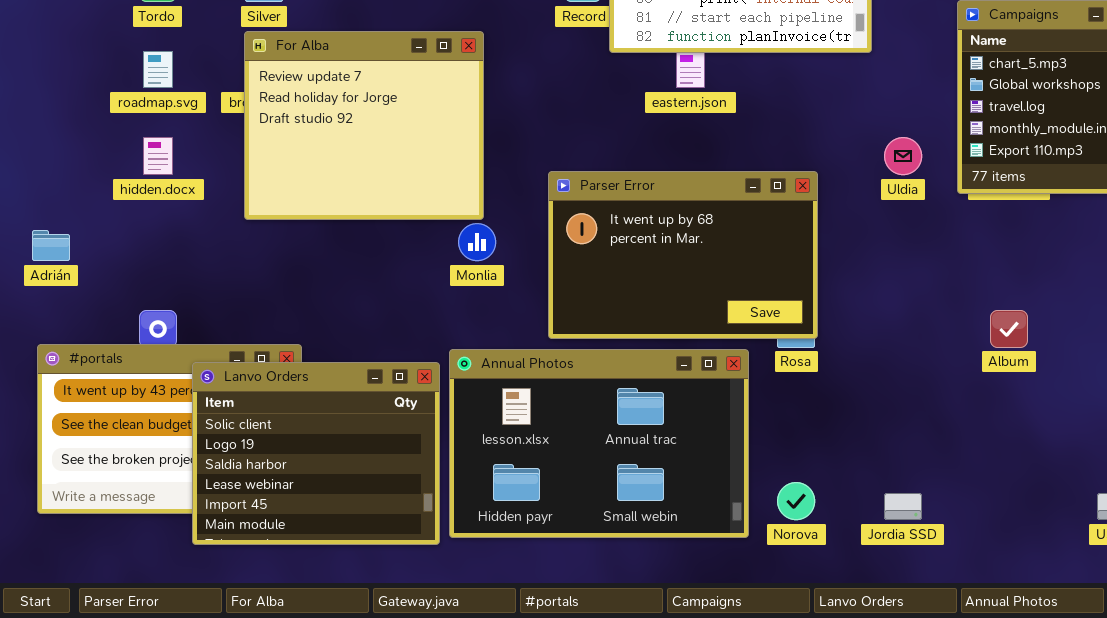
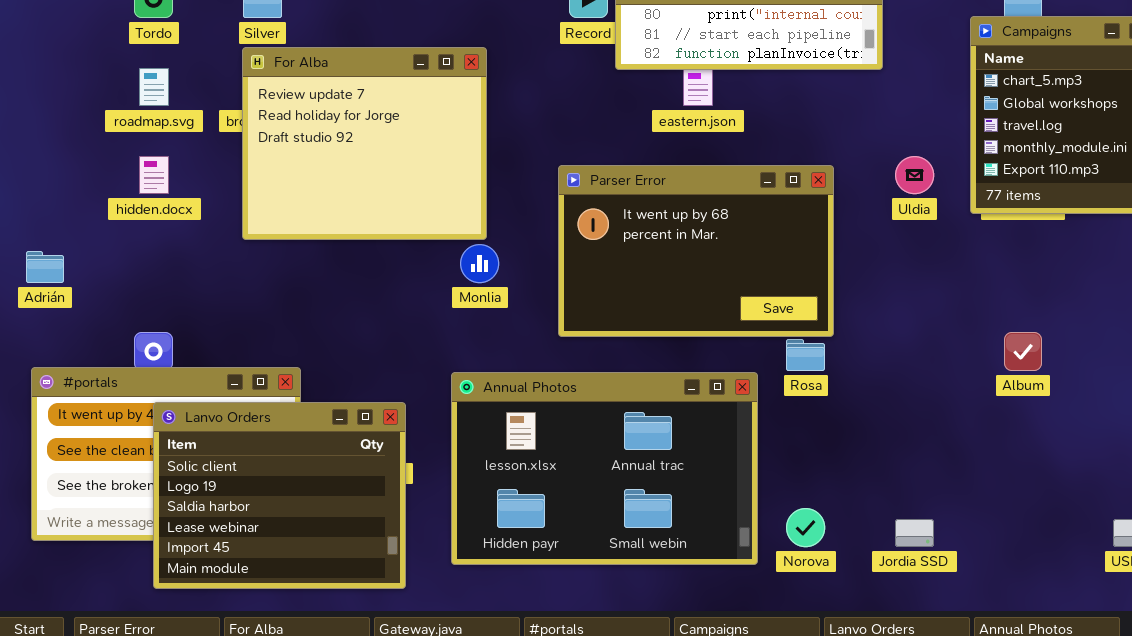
Parser Error: [548,171,818,339] -> [558,165,834,337], moved
Lanvo Orders: [192,362,440,545] -> [153,402,406,589], moved

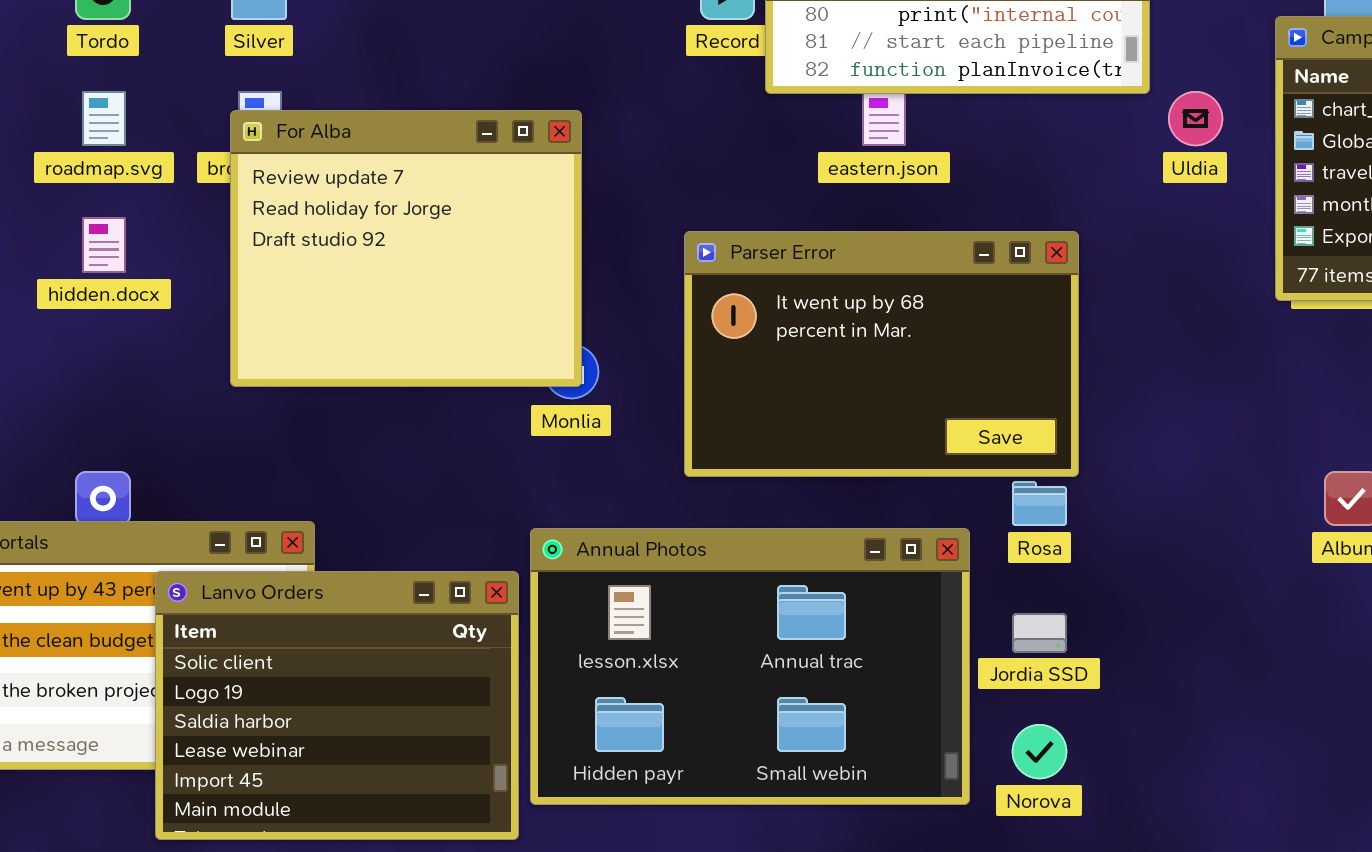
For Alba: [242,47,487,240] -> [230,110,582,387], moved
Uldia: [895,156,934,194] -> [1168,91,1223,146], moved
Lanvo Orders: [153,402,406,589] -> [155,571,519,840], moved
Jordia SSD: [895,519,934,547] -> [1012,613,1067,653], moved

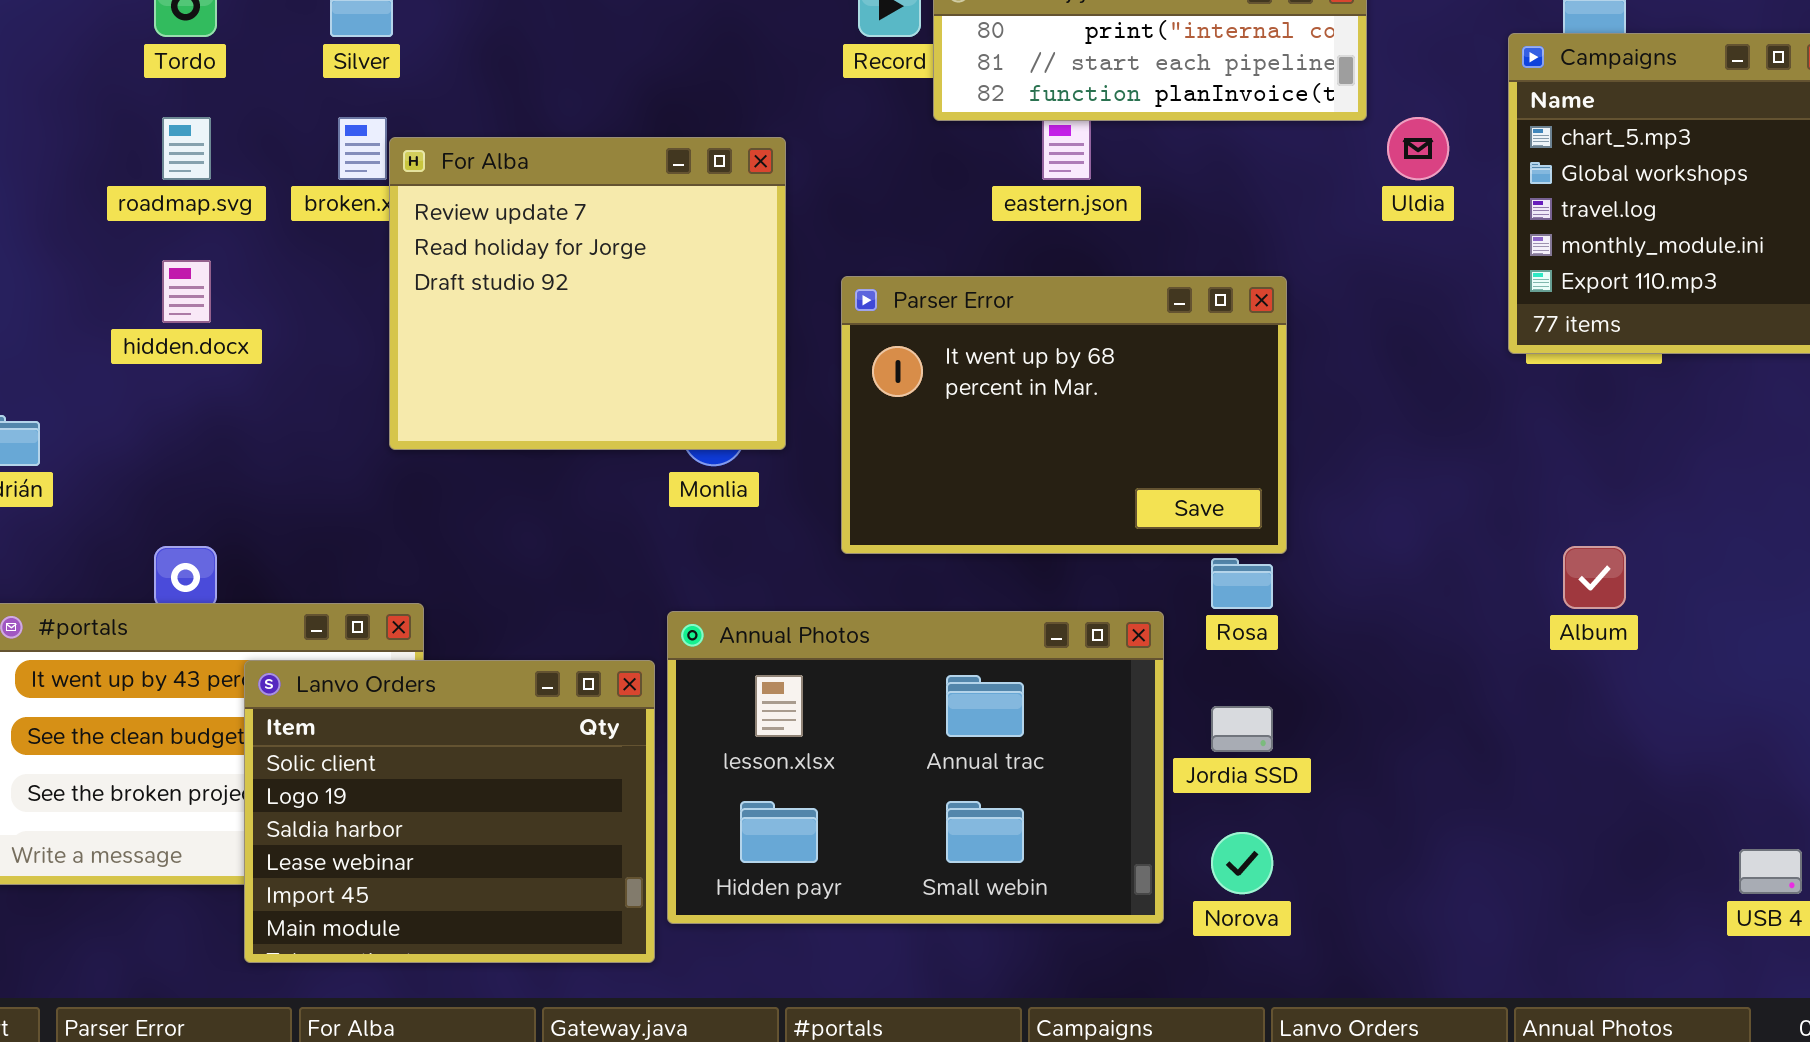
For Alba: [230,110,582,387] -> [389,137,786,450], moved

